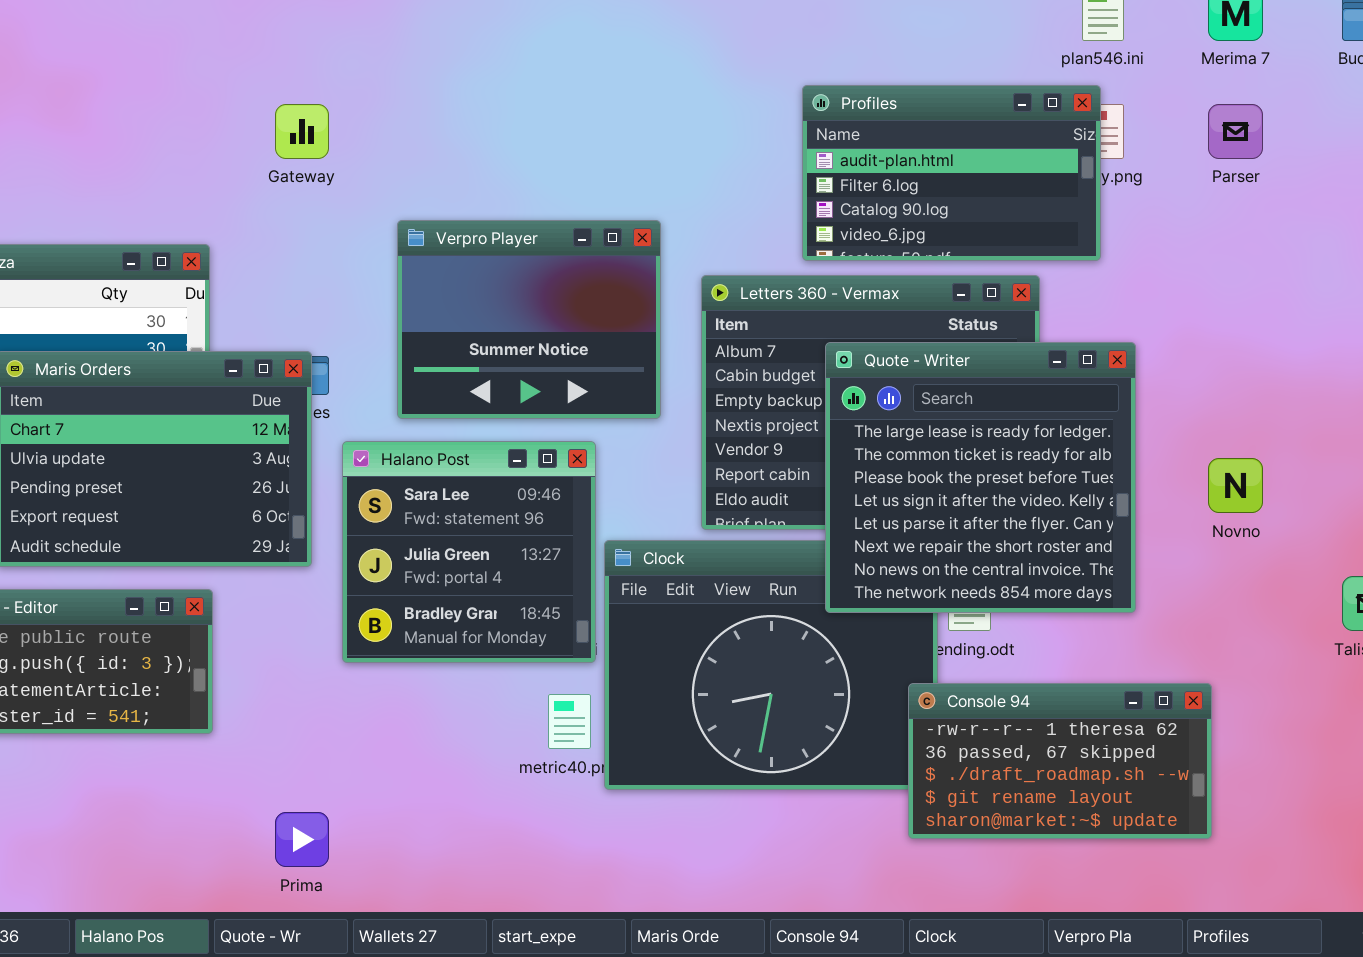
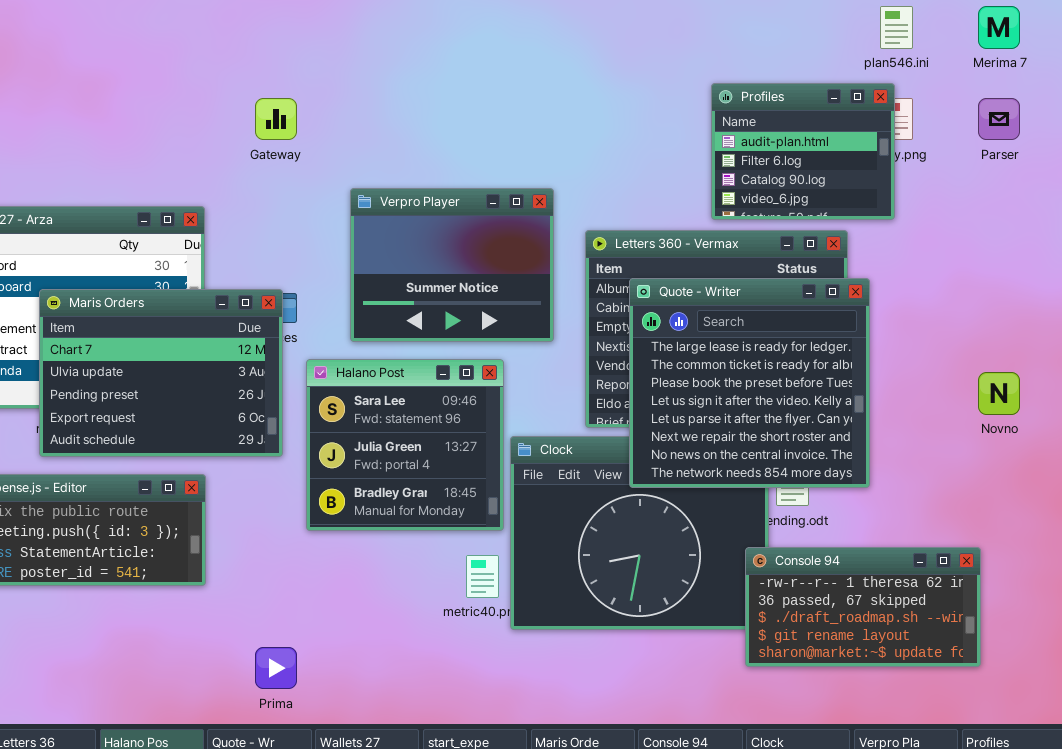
Profiles: [802,85,1101,261] -> [711,83,895,220], resized
Quote - Writer: [825,342,1136,613] -> [629,278,870,488], moved

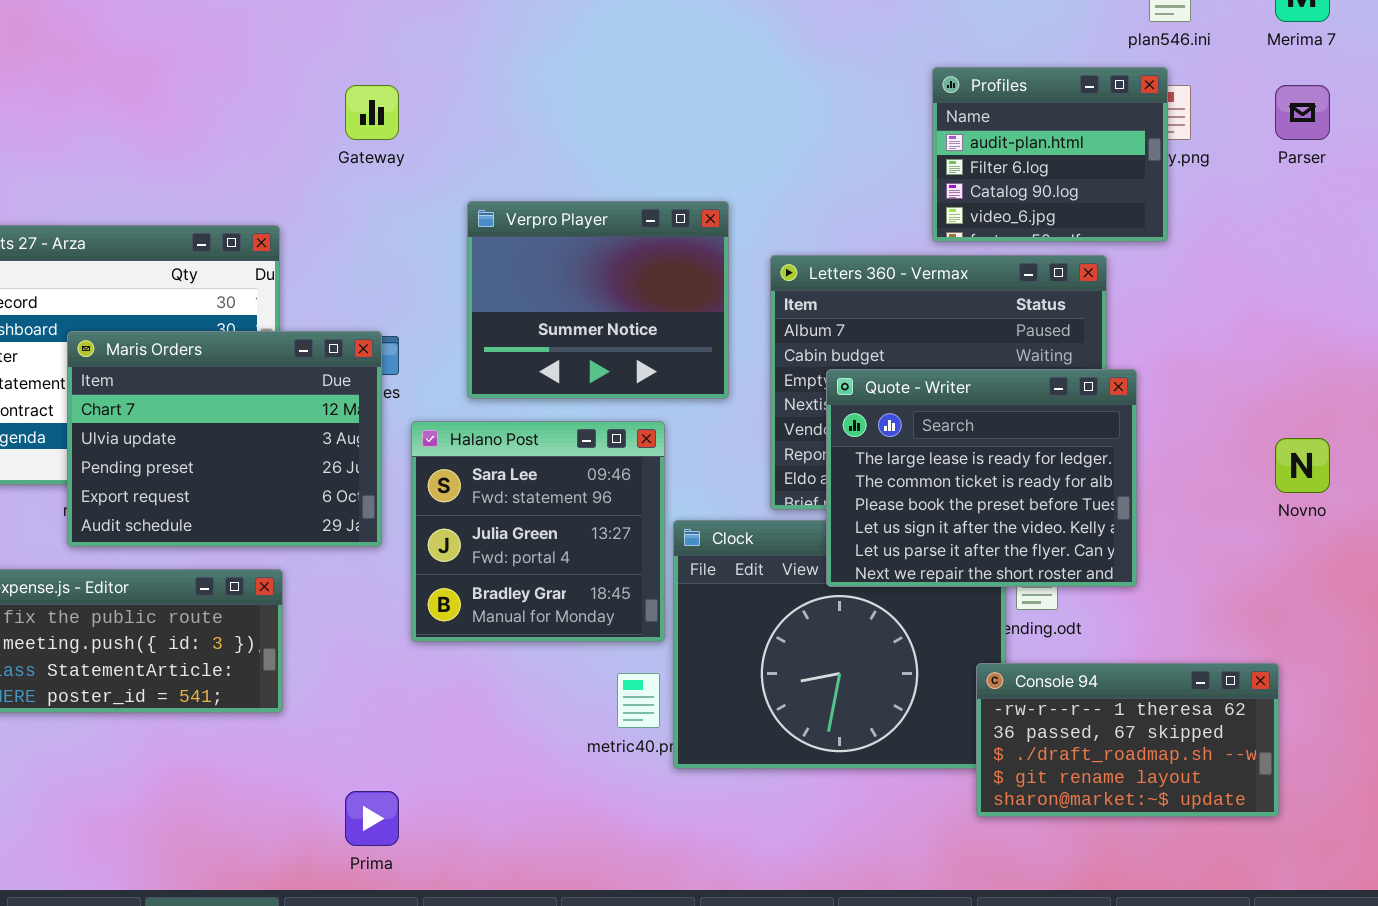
Quote - Writer: [629,278,870,488] -> [826,369,1137,587], resized

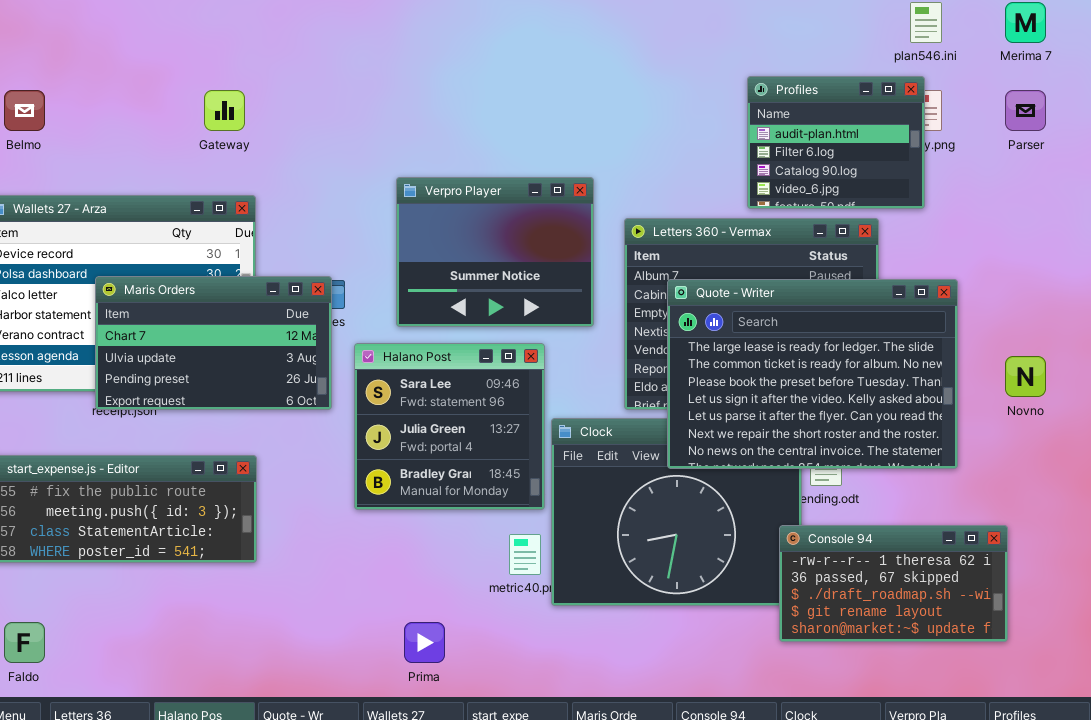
Gateway: [345,85,399,140] -> [204,90,245,131], moved
Maris Orders: [67,331,382,547] -> [95,276,332,410], resized
Quote - Writer: [826,369,1137,587] -> [667,279,958,469], resized
Prima: [345,791,399,846] -> [404,622,445,663], moved

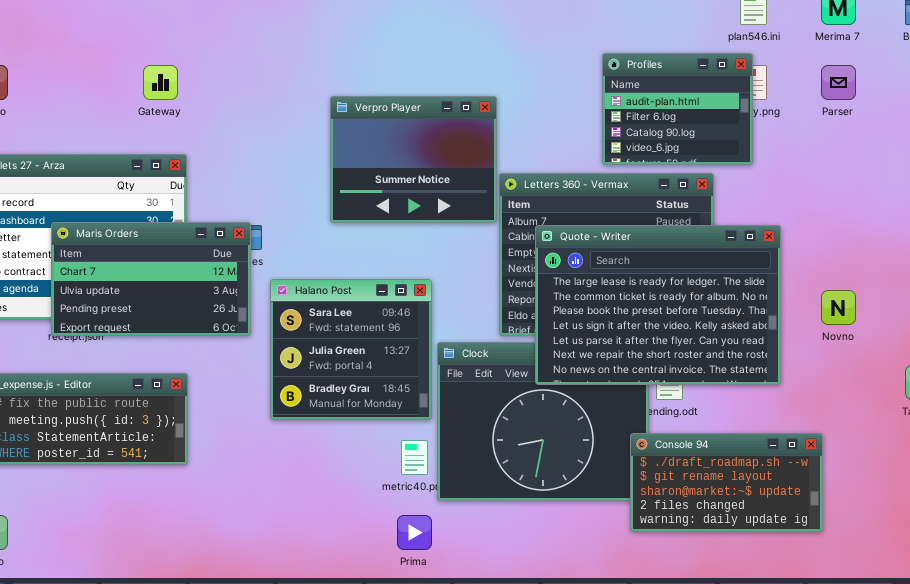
Verpro Player: [396,177,594,327] -> [330,96,497,223], moved
Console 94: [779,525,1008,642] -> [630,433,823,532], scrolled down 2 rows
Prima: [404,622,445,663] -> [397,515,432,550], moved

